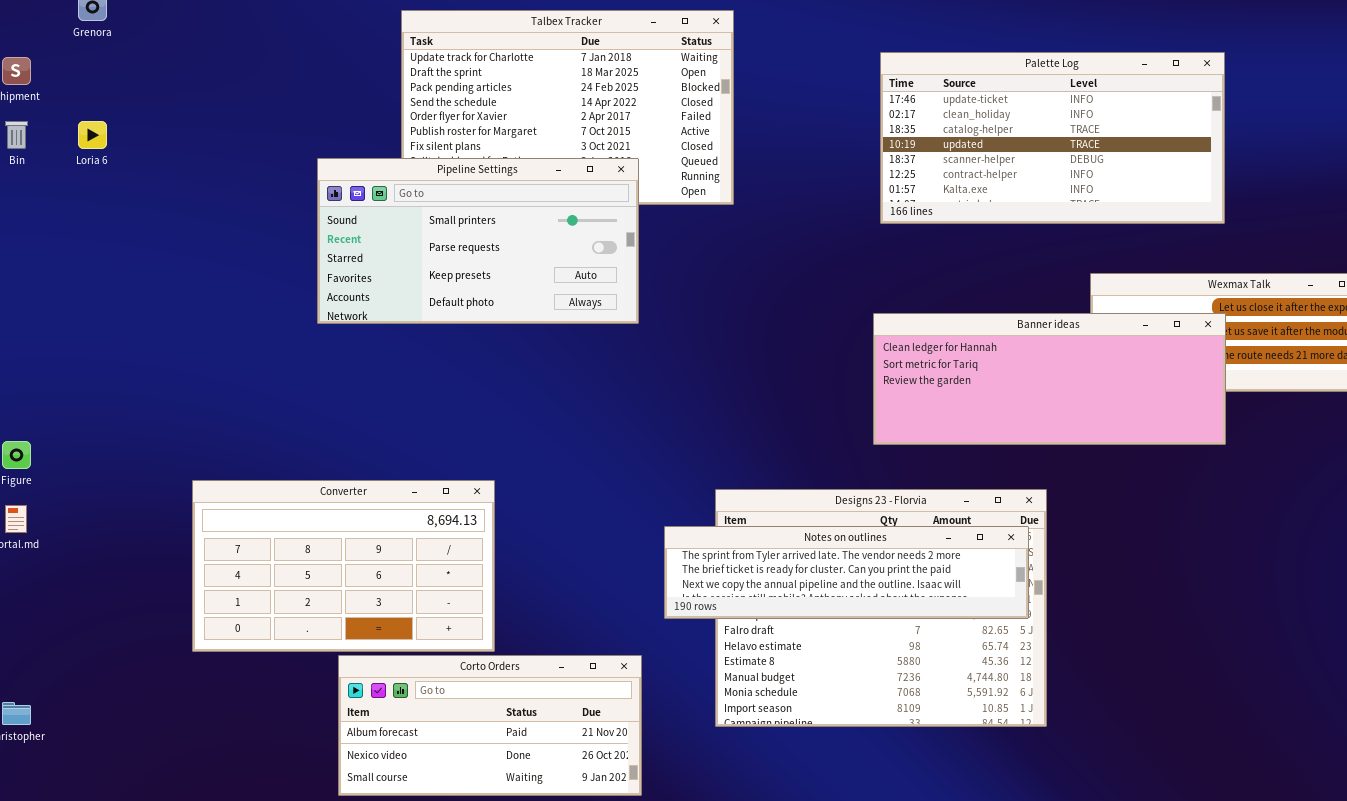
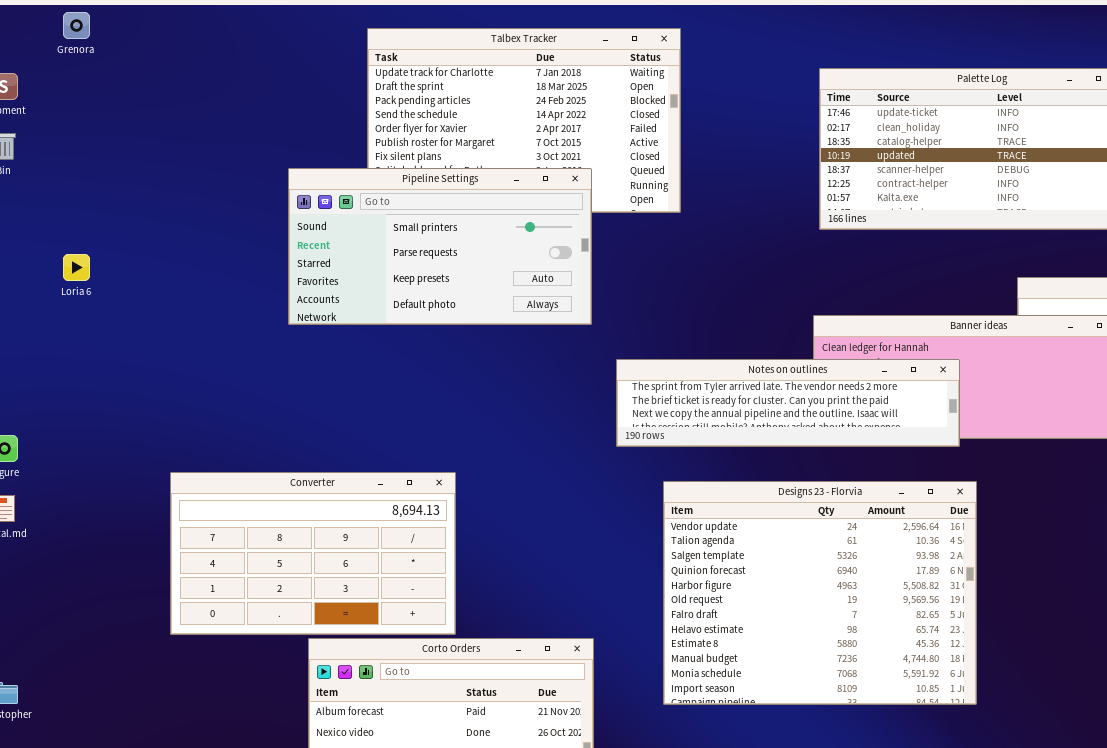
Loria 6: [78,121,107,149] -> [63,254,90,281], moved
Notes on outlines: [664,526,1029,619] -> [616,359,960,447], moved

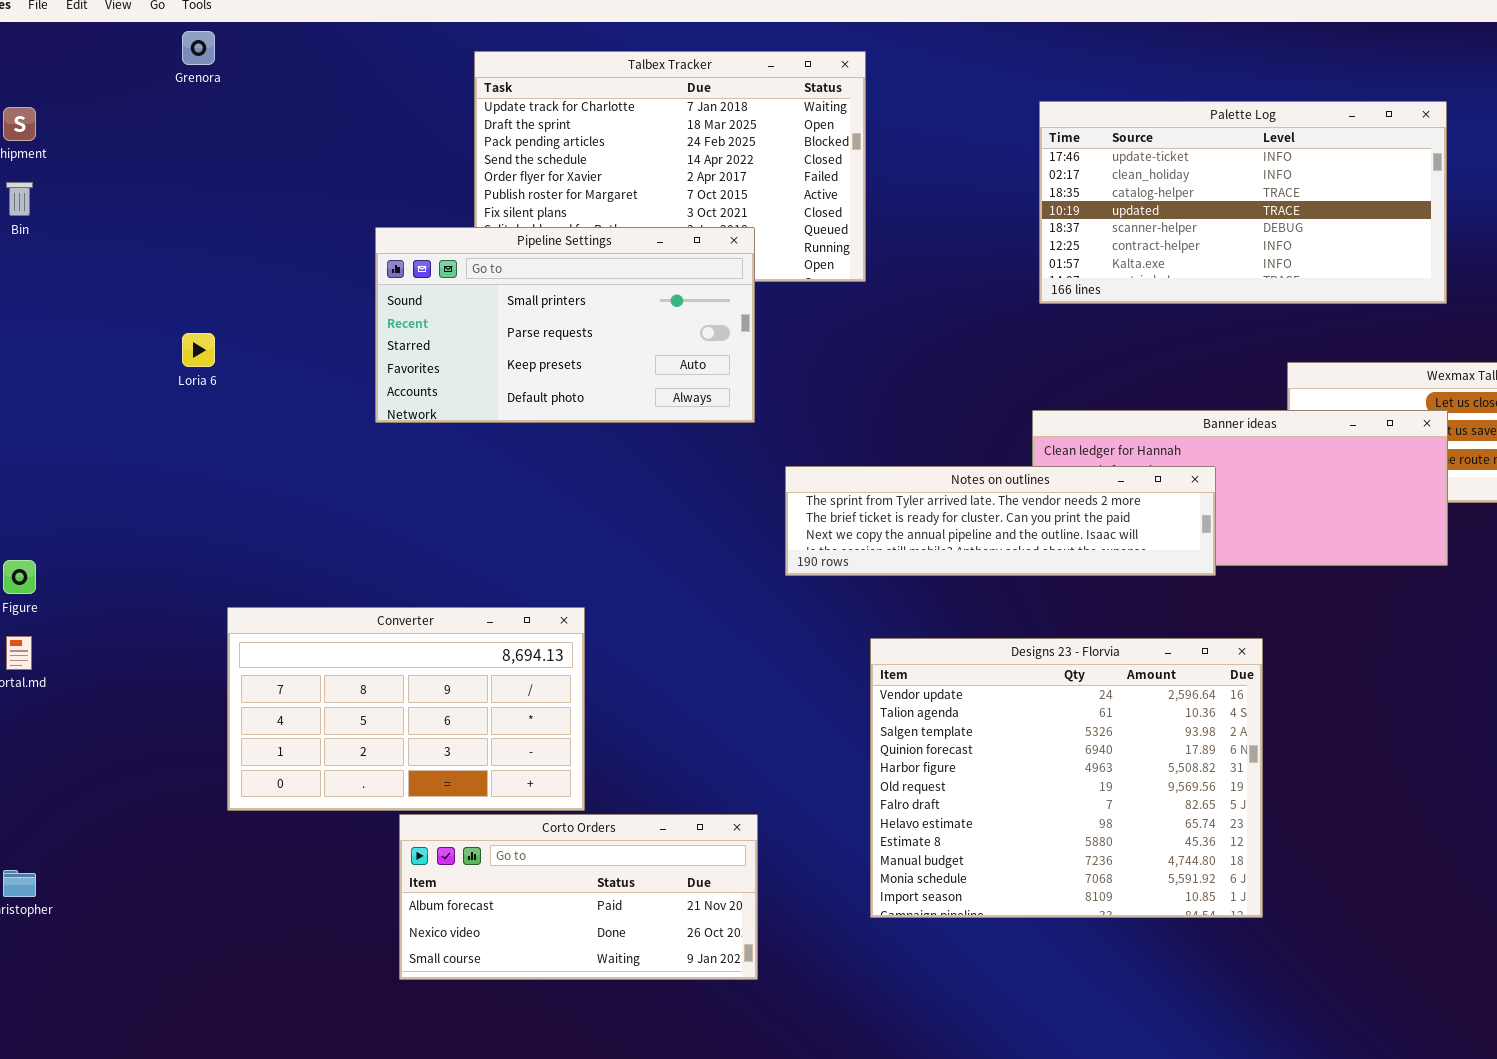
Grenora: [63,12,90,39] -> [182,31,215,65], moved
Loria 6: [63,254,90,281] -> [182,333,215,367], moved
Designs 23 - Florvia: [663,481,977,705] -> [870,638,1263,918], moved

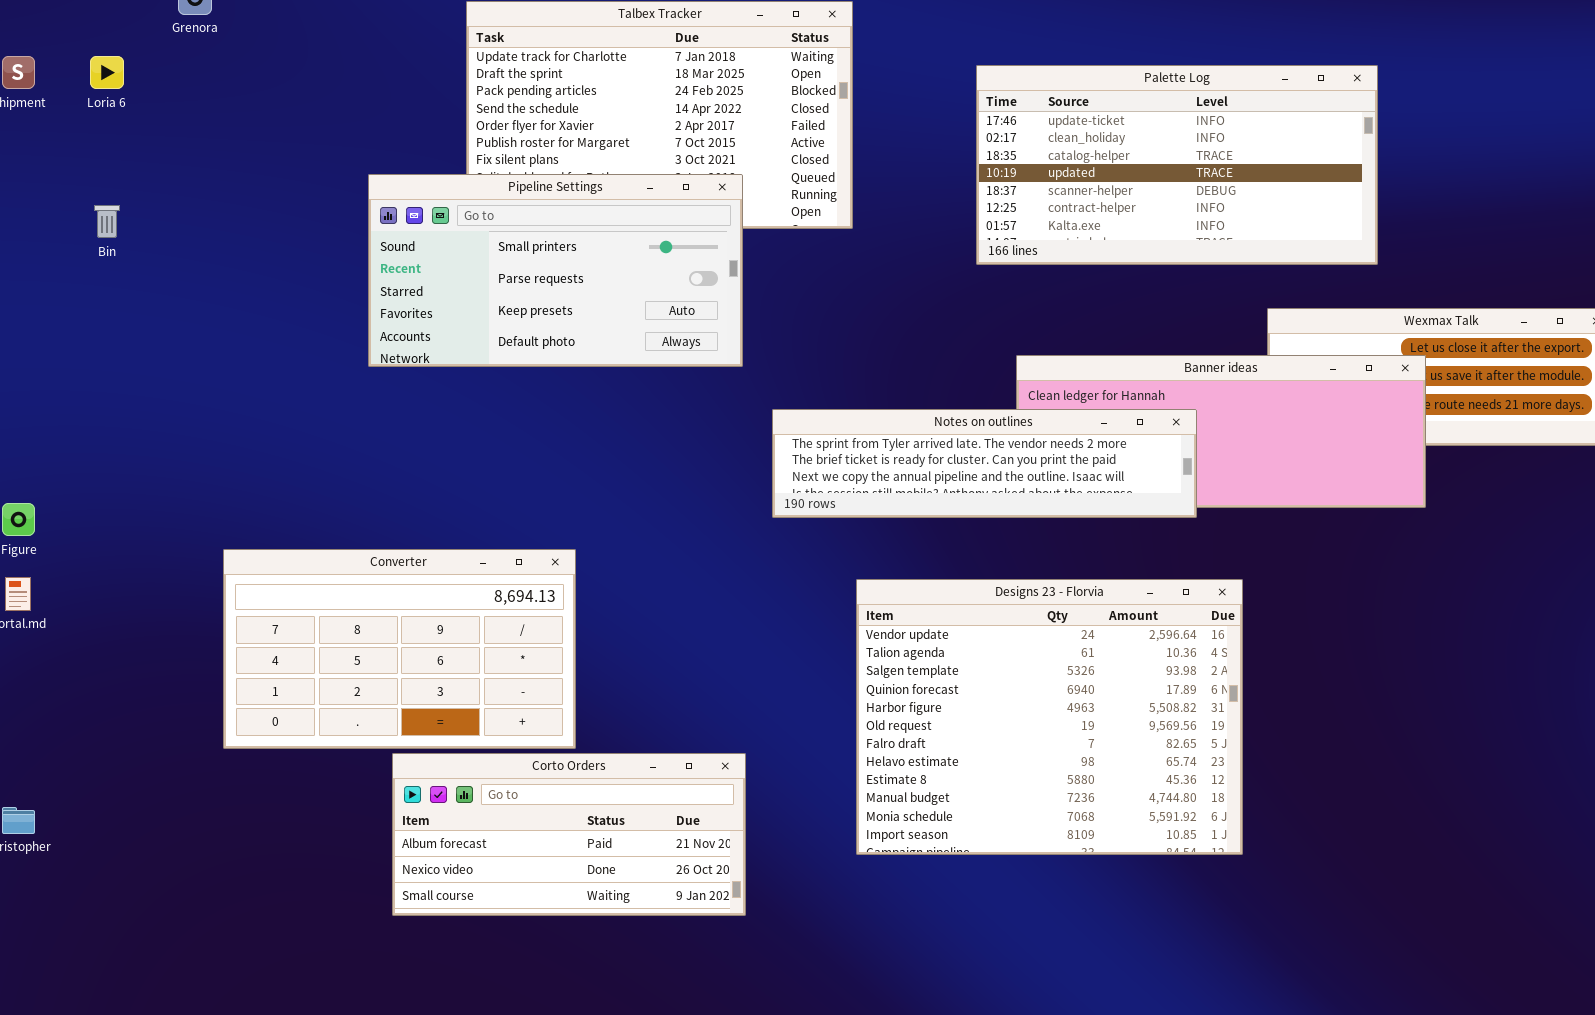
Palette Log: [1039,101,1447,304] -> [976,65,1378,265], moved
Bin: [6,182,33,216] -> [94,205,120,238], moved
Loria 6: [182,333,215,367] -> [90,56,124,89], moved

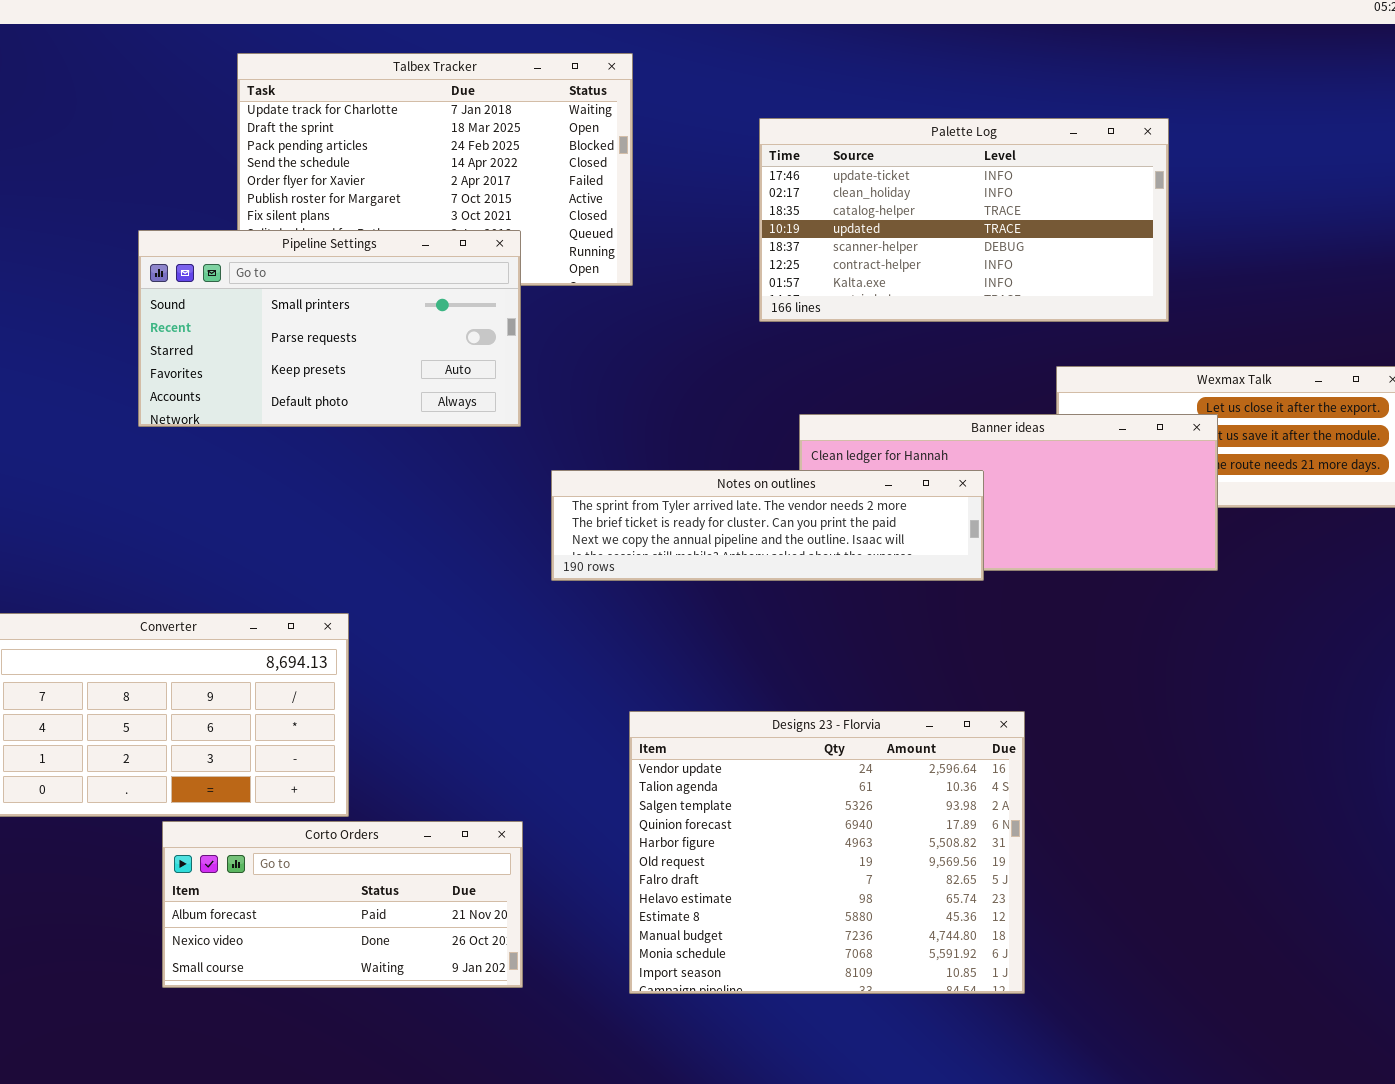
Designs 23 - Florvia: [856,579,1243,855] -> [629,711,1025,994], moved

